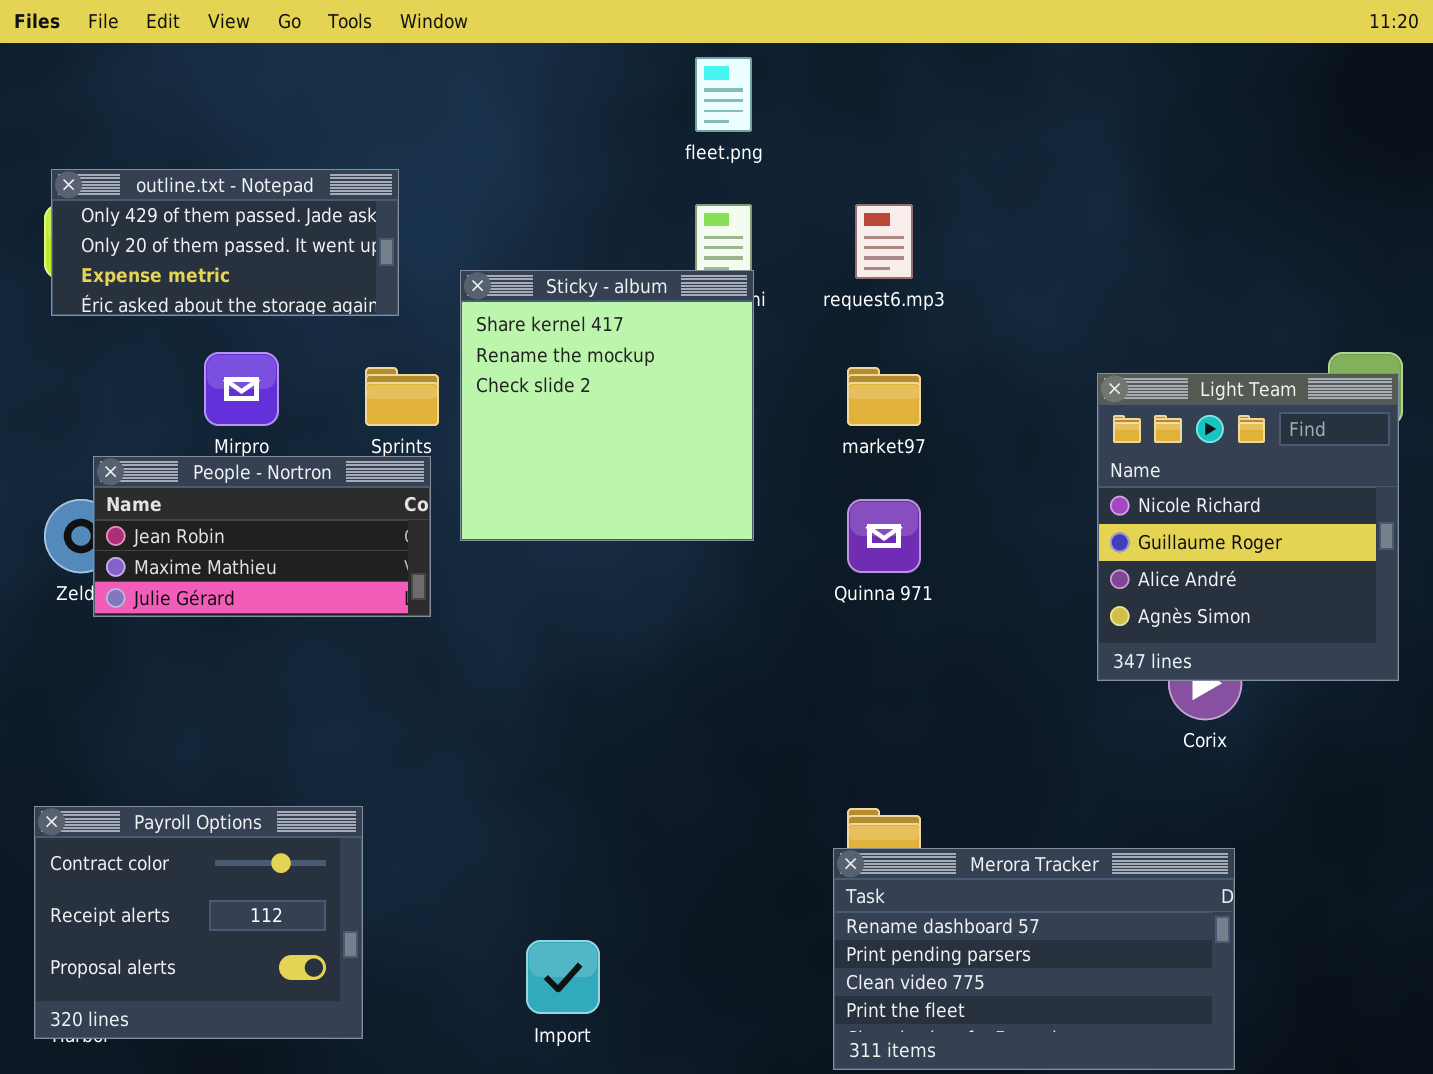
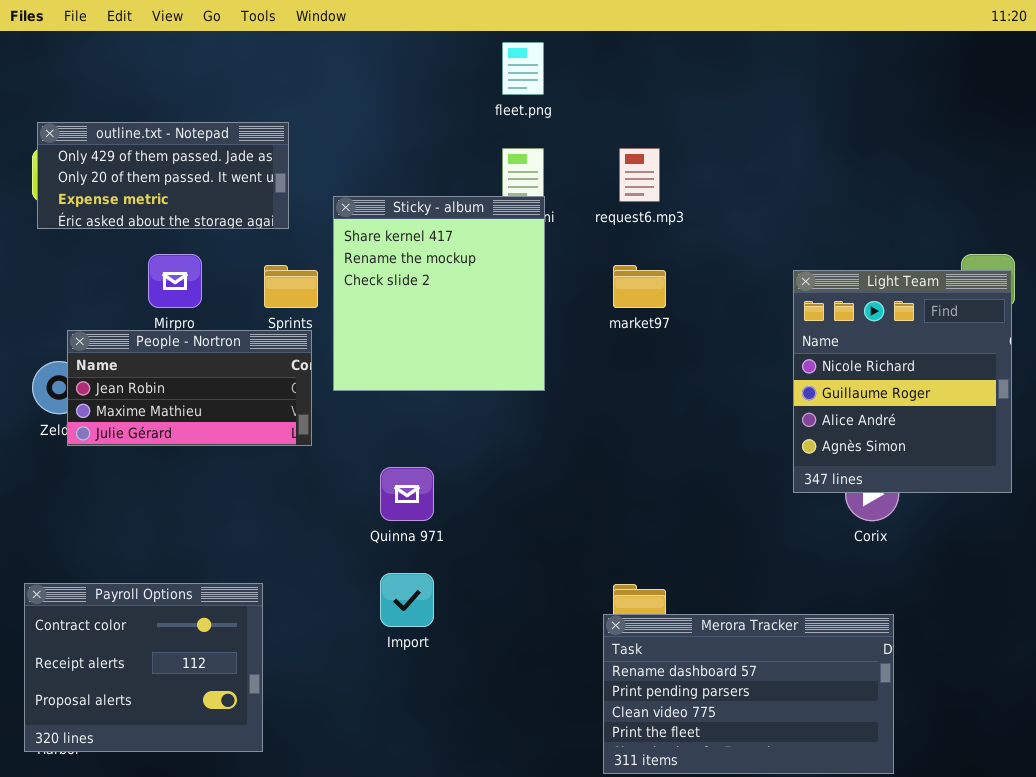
Quinna 971: [847,499,921,573] -> [380,467,434,521], moved
Import: [526,940,600,1014] -> [380,573,434,627], moved

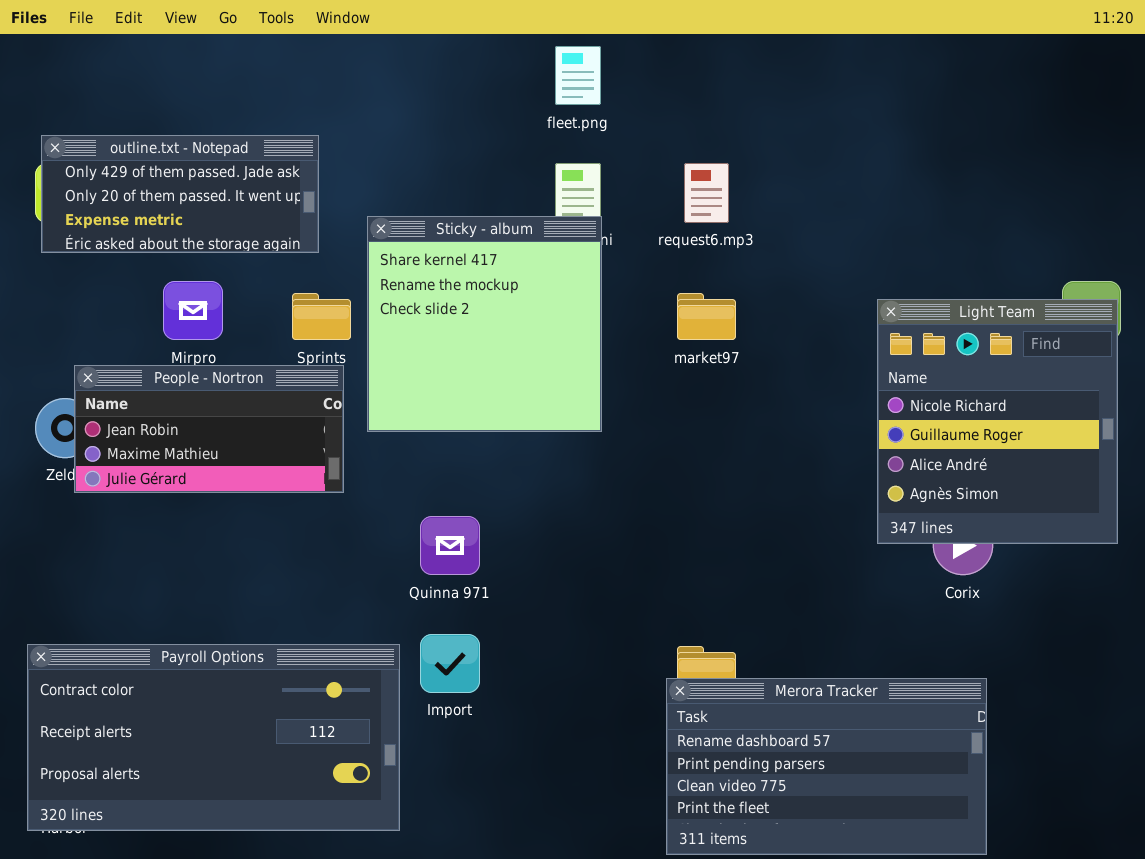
Payroll Options: [24,583,263,752] -> [27,644,400,831], resized

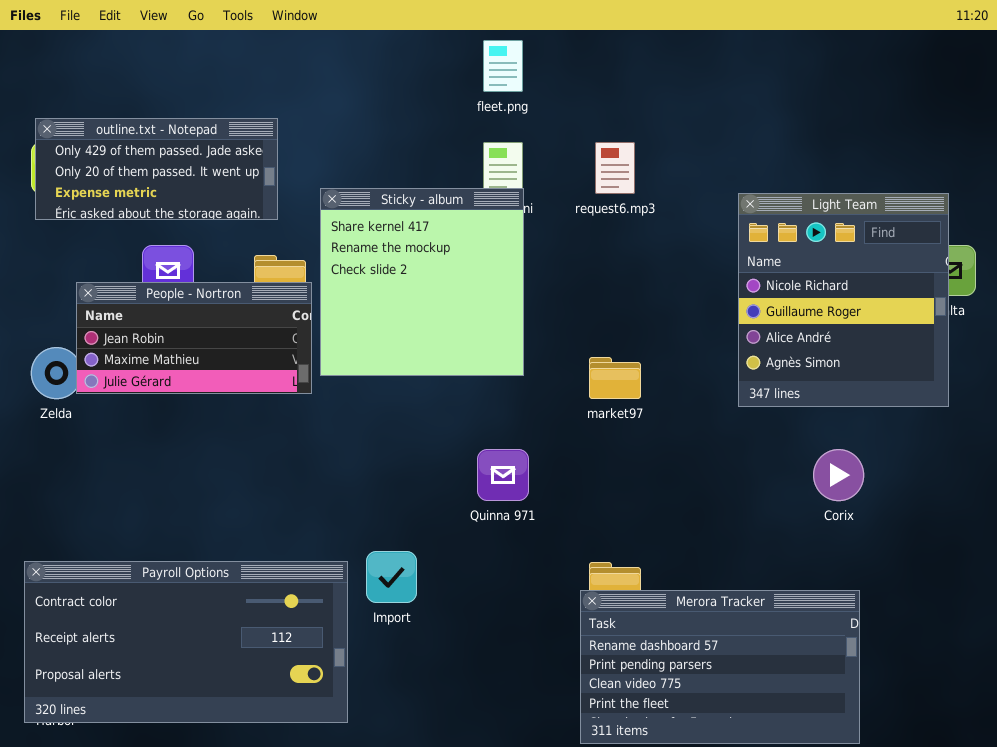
market97: [677,293,736,340] -> [589,357,641,399], moved
Light Team: [877,299,1118,544] -> [738,193,949,407], moved
People - Nortron: [74,365,344,493] -> [76,282,312,394], moved
Quinna 971: [420,516,480,575] -> [477,449,529,501], moved

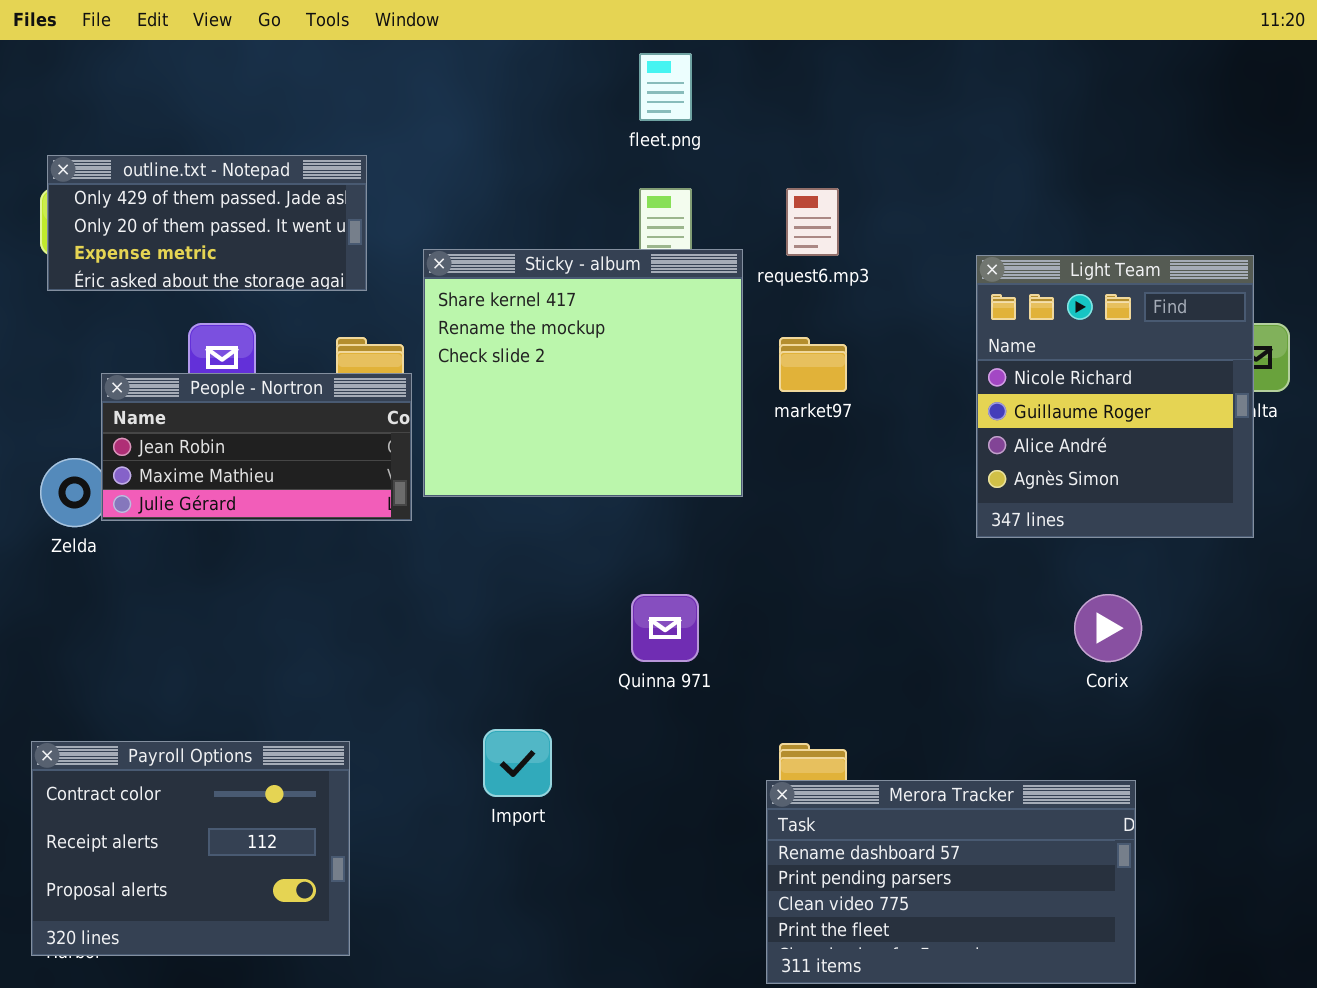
Sticky - album: [320,188,524,376] -> [423,249,743,497], resized
market97: [589,357,641,399] -> [779,337,847,392], moved
Payroll Options: [24,561,348,723] -> [31,741,350,956], resized

